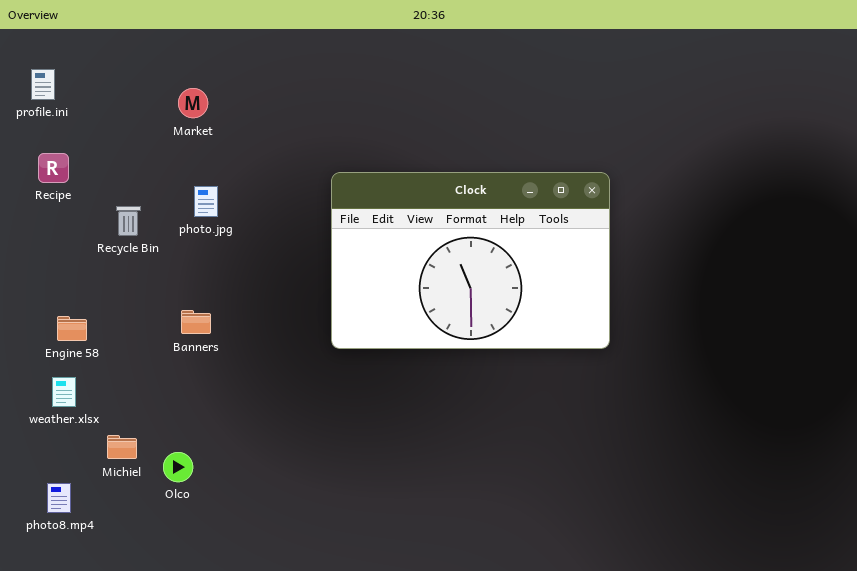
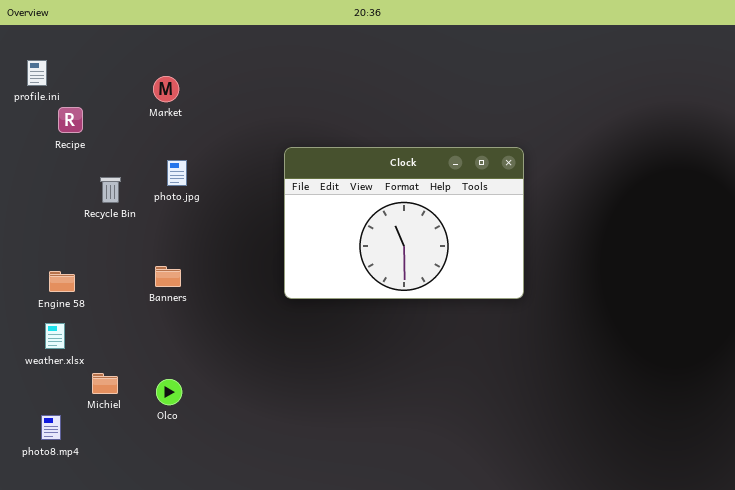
Recipe: [38,153,69,183] -> [58,107,83,133], moved
Olco: [163,452,193,482] -> [156,379,182,405], moved

